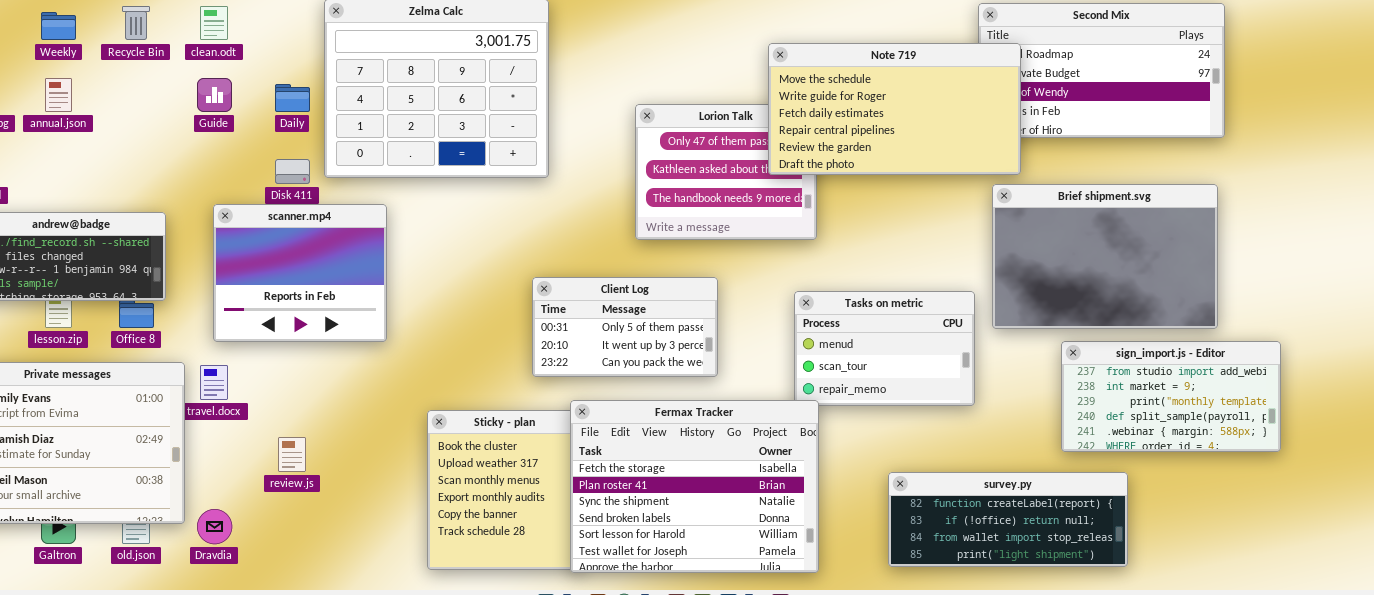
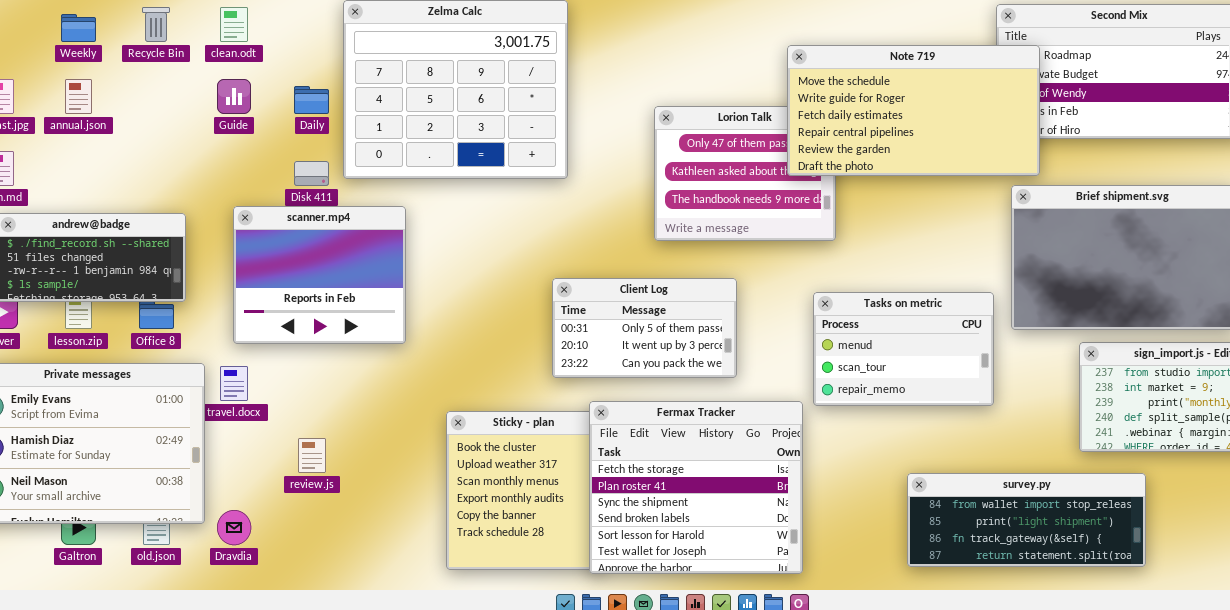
Fermax Tracker: [570,400,819,573] -> [589,401,803,574], resized
survey.py: [888,472,1128,567] -> [907,473,1146,567], scrolled down 2 rows

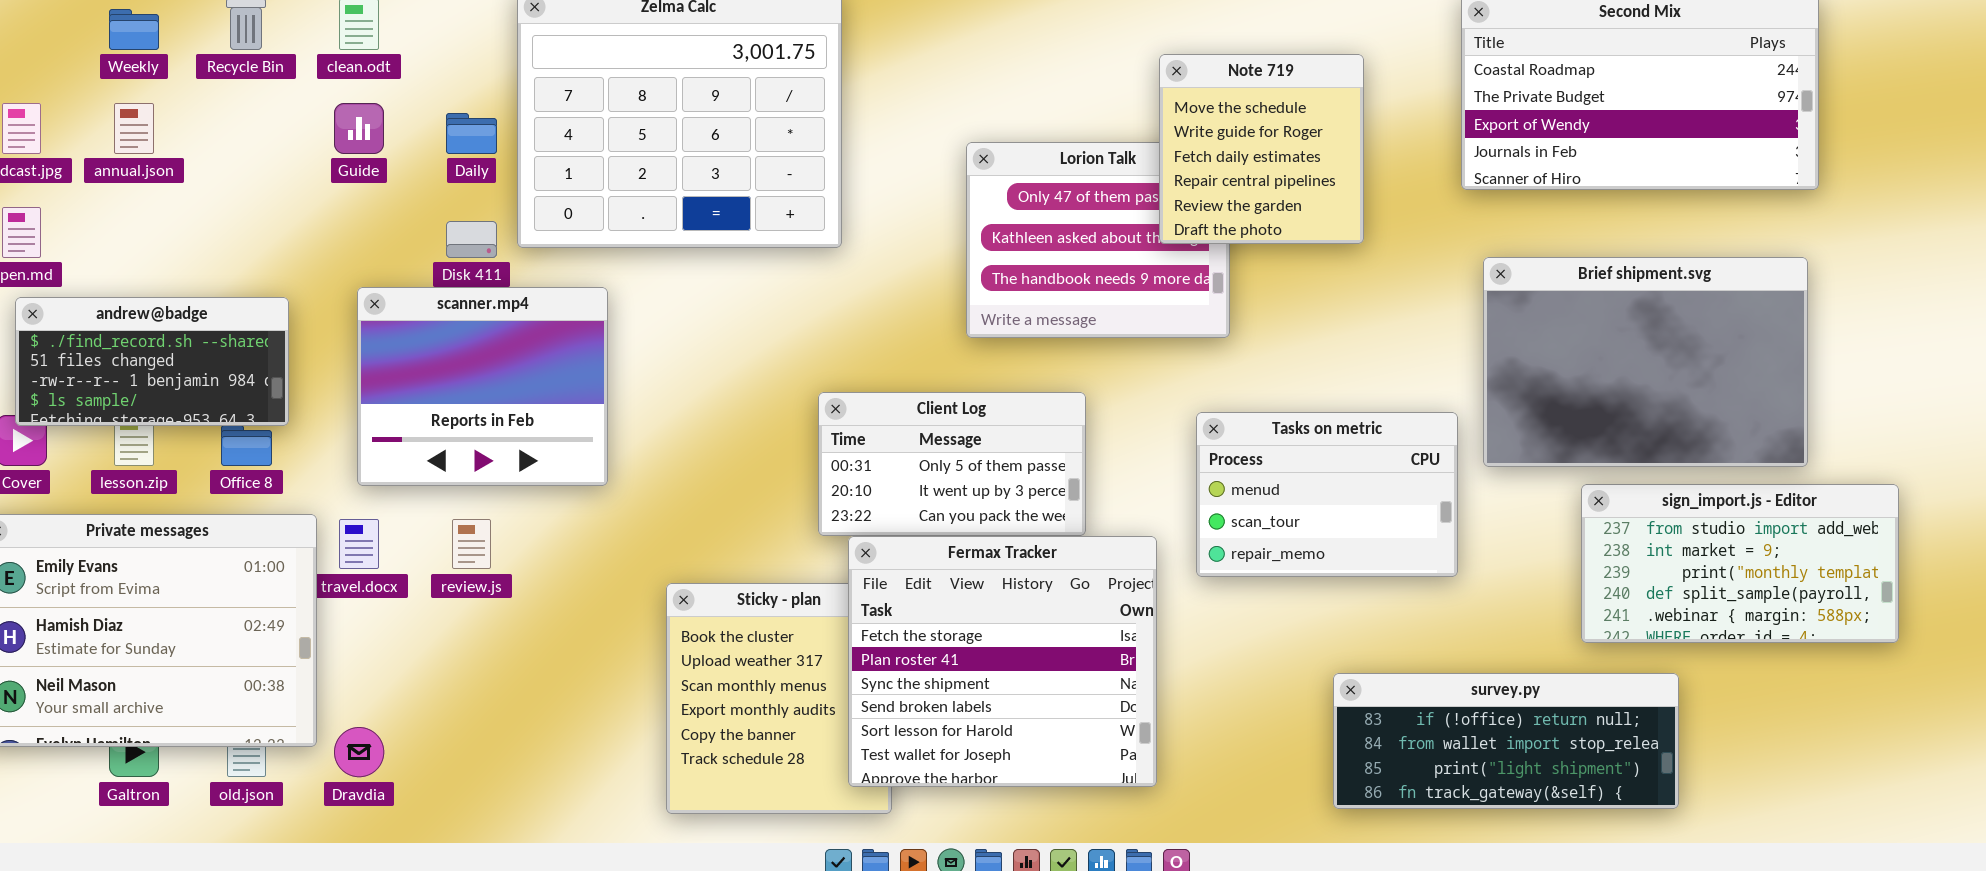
Note 719: [787,45,1040,176] -> [1159,54,1364,244], resized
Fermax Tracker: [589,401,803,574] -> [848,536,1157,787], moved
review.js: [298,438,326,473] -> [452,519,491,569], moved
survey.py: [907,473,1146,567] -> [1333,673,1679,809], scrolled up 1 row

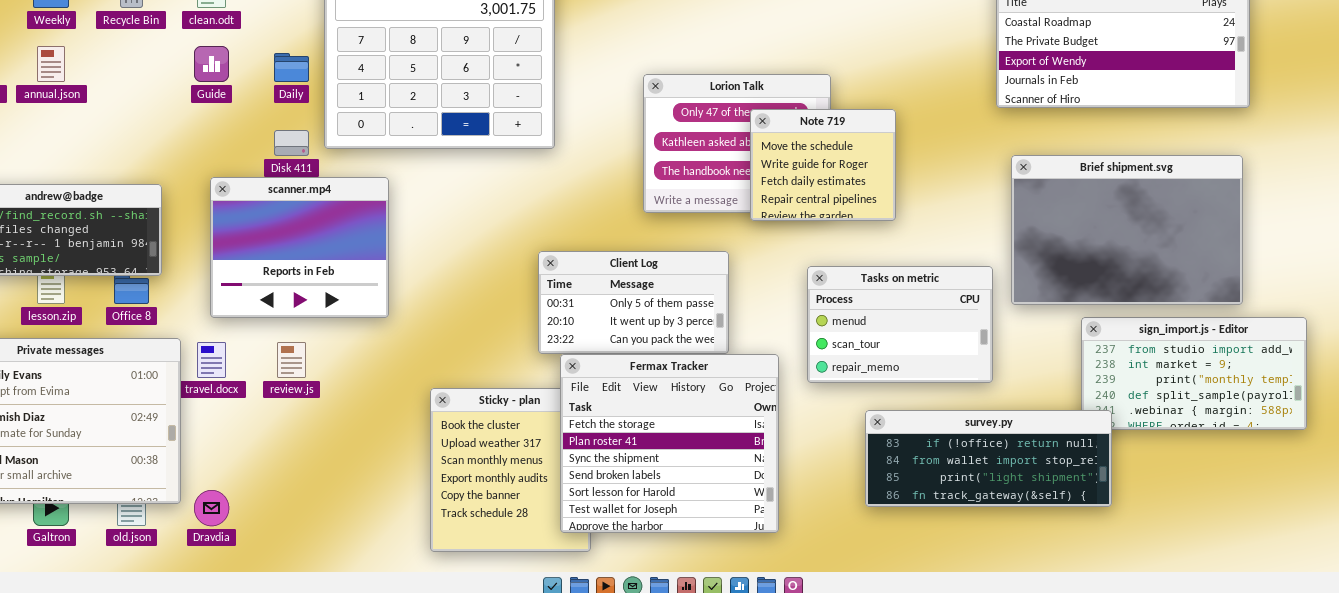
Note 719: [1159,54,1364,244] -> [750,109,896,221], moved, resized
survey.py: [1333,673,1679,809] -> [865,410,1112,507], moved

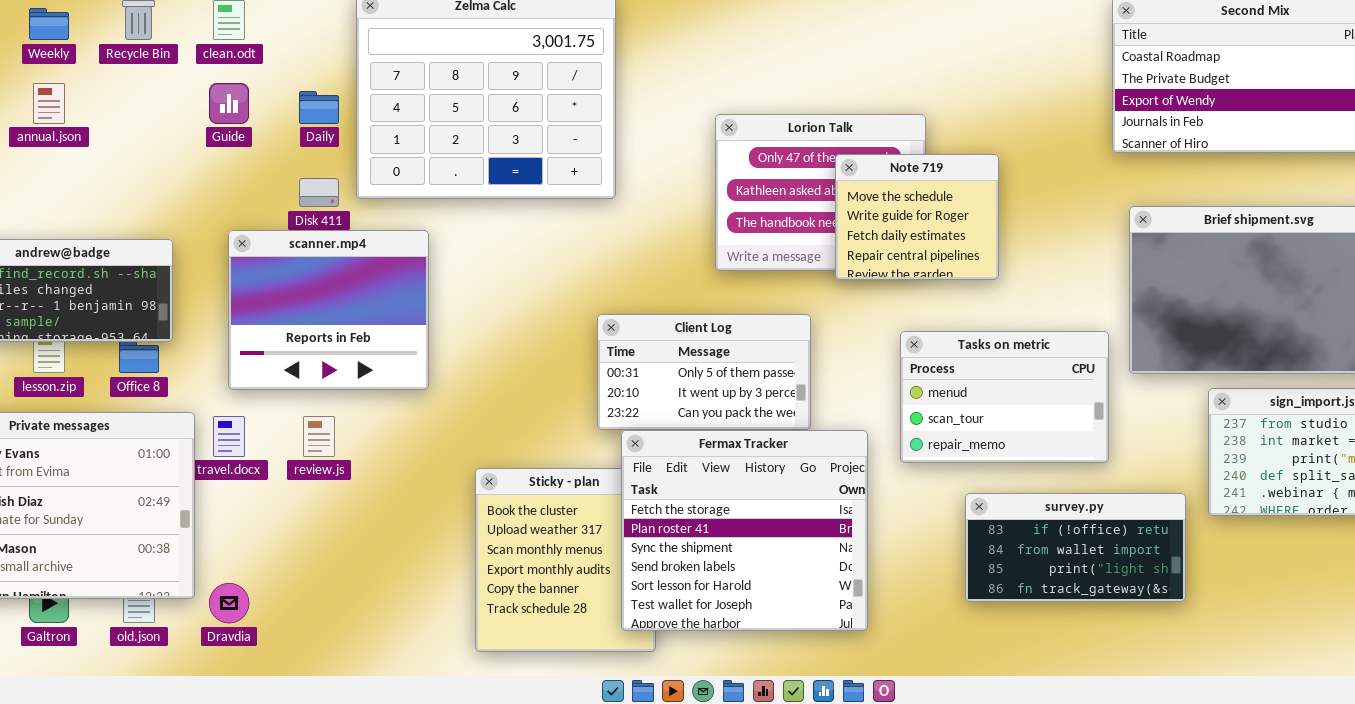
survey.py: [865,410,1112,507] -> [965,493,1186,602], resized

